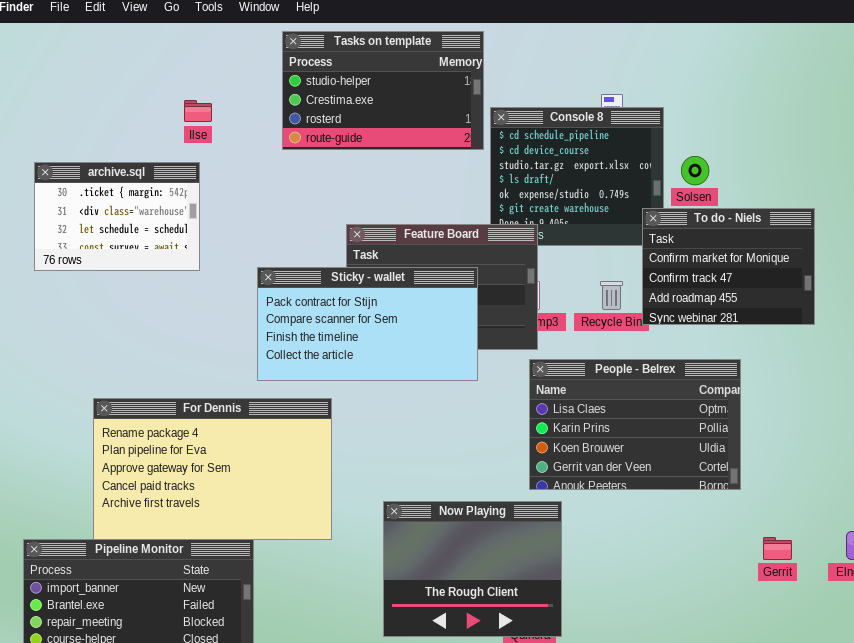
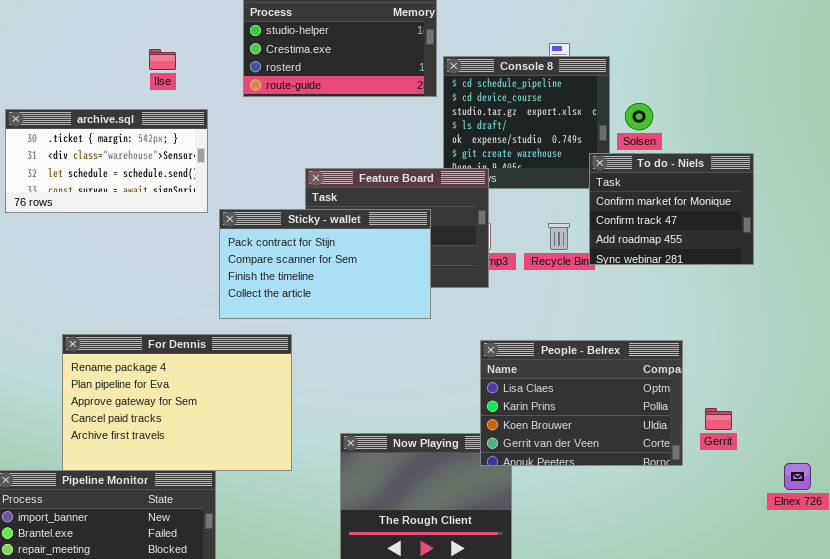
archive.sql: [34,162,200,271] -> [5,109,208,213], resized
People - Belrex: [529,359,741,490] -> [480,340,683,466], moved
Gerrit: [763,537,792,560] -> [705,408,732,430], moved

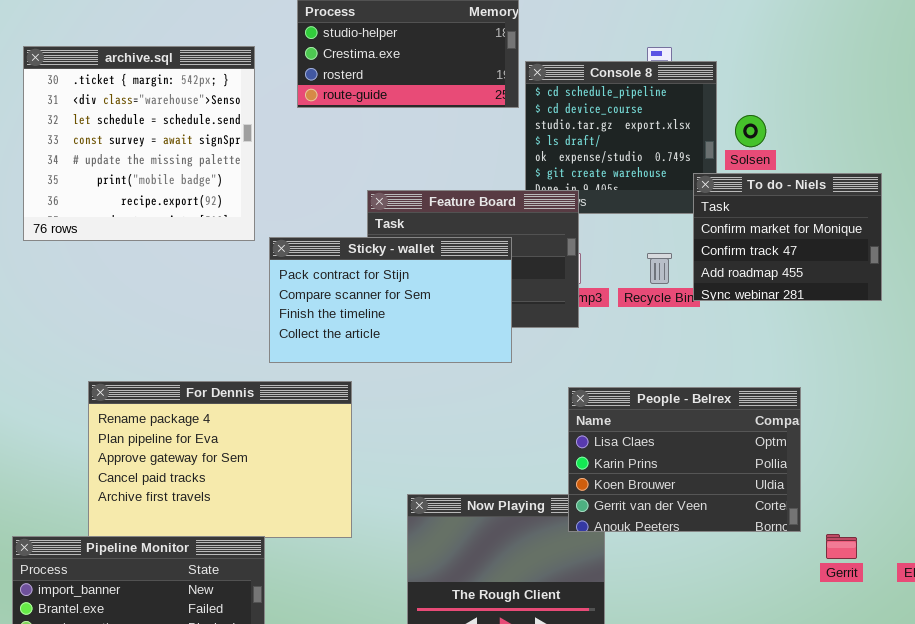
archive.sql: [5,109,208,213] -> [23,46,255,241], resized
Gerrit: [705,408,732,430] -> [826,534,857,559], moved

